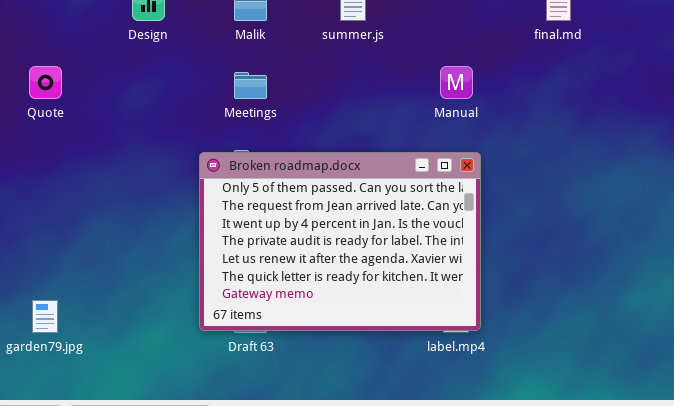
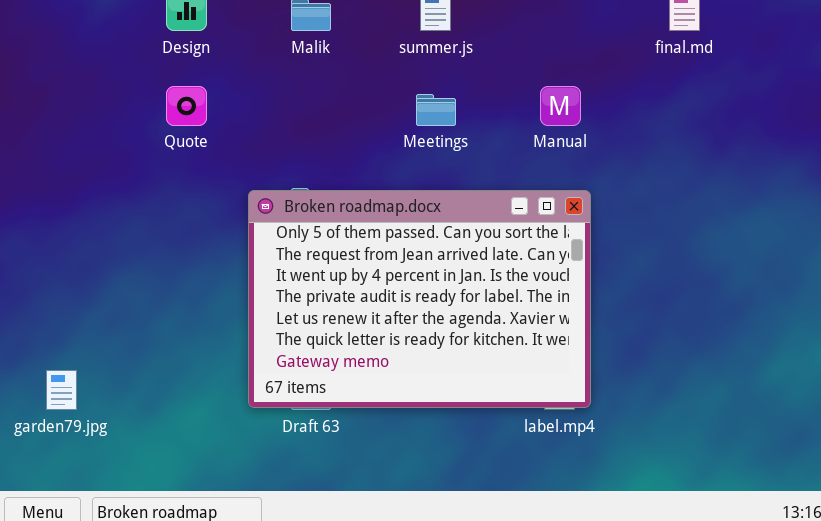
Quote: [29,66,62,99] -> [166,86,207,126], moved
Meetings: [234,72,267,99] -> [416,94,456,126], moved

